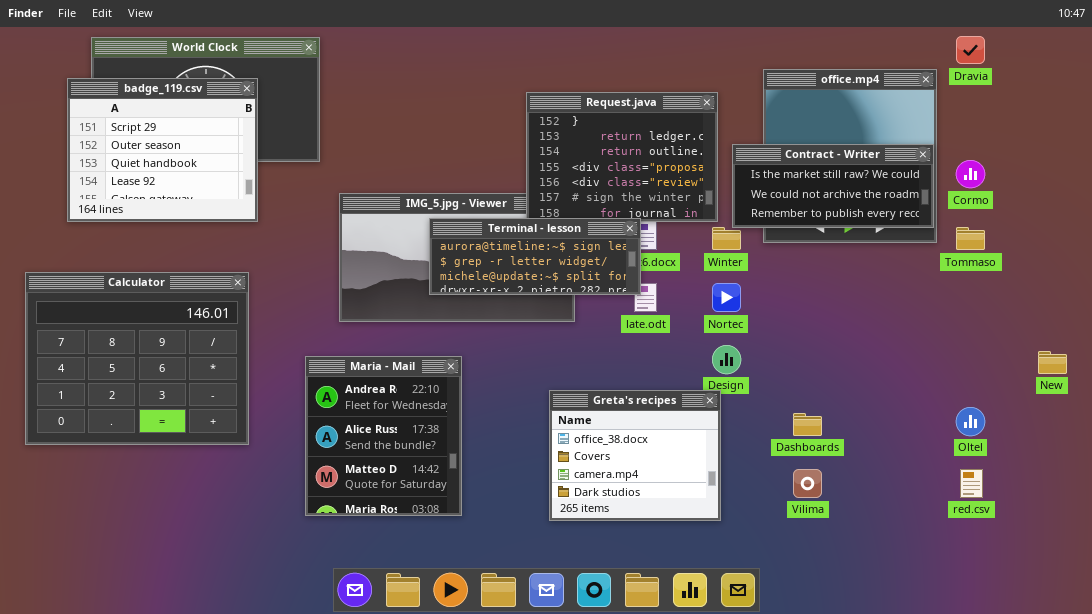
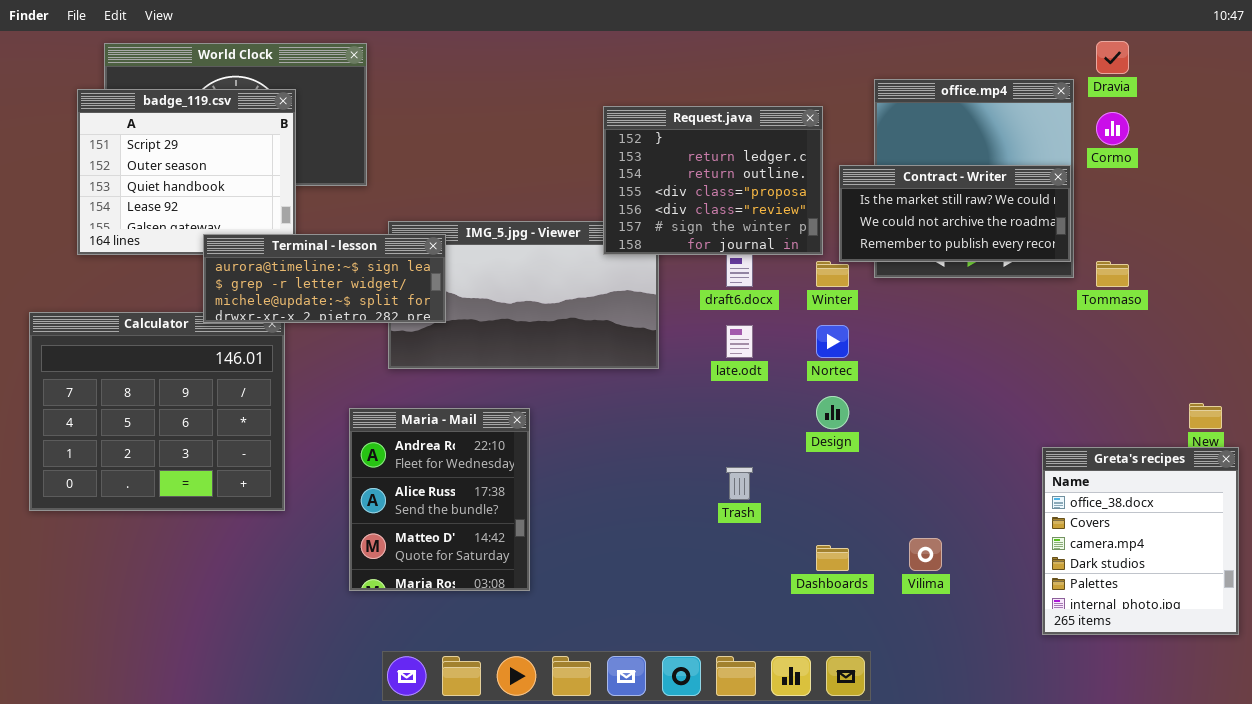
Cormo: [956,160,985,188] -> [1096,112,1129,145], moved
Terminal - lesson: [429,218,641,295] -> [203,234,446,323], moved
Greta's recipes: [549,390,721,521] -> [1042,447,1239,635], moved, resized
Dashboards: [793,413,822,436] -> [816,545,849,571], moved

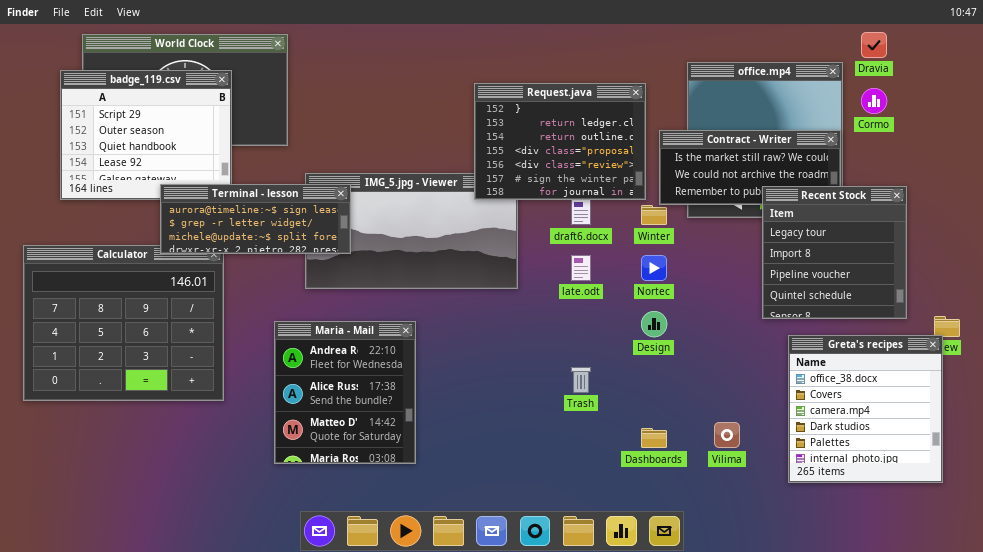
Recent Stock: none -> [762,186,907,319], opened
Greta's recipes: [1042,447,1239,635] -> [788,335,943,483], moved

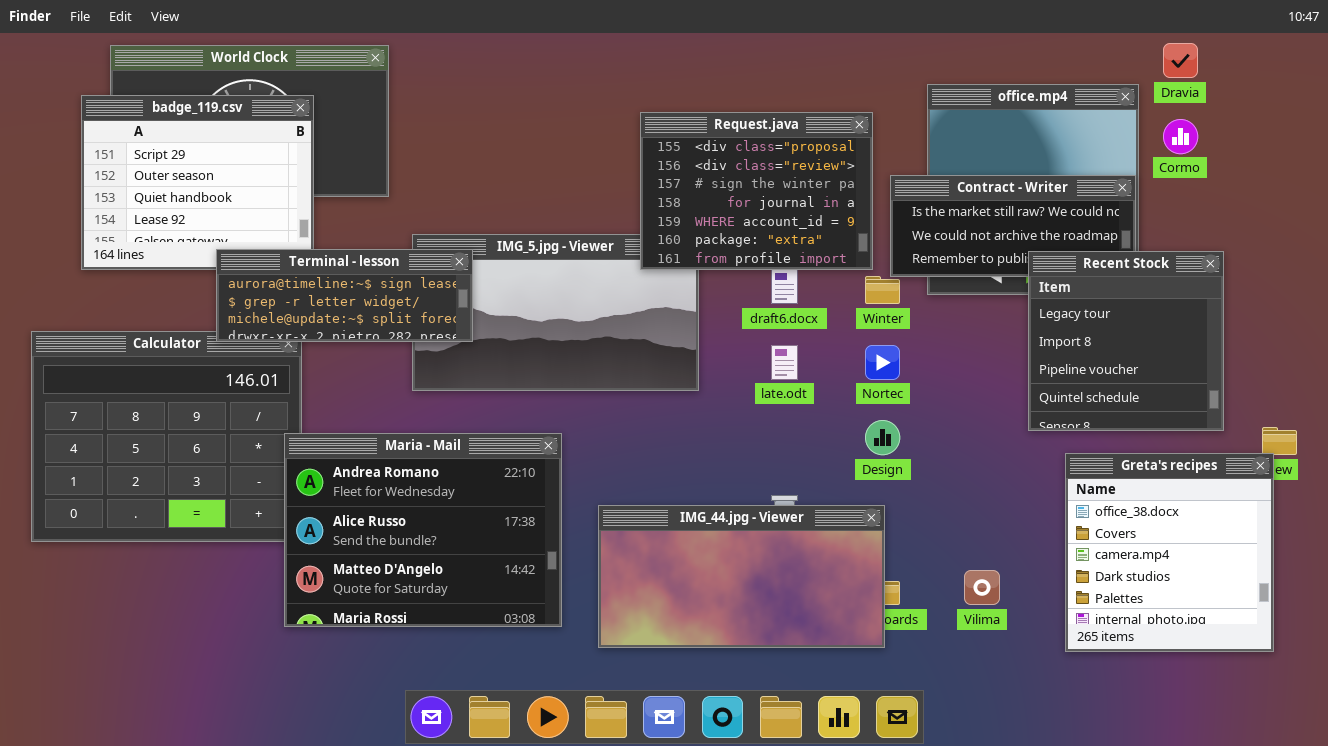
Request.java: [474,83,646,200] -> [640,112,873,270], scrolled down 3 rows
Maria - Mail: [274,321,416,464] -> [284,433,562,627], resized
IMG_44.jpg - Viewer: none -> [598,505,885,648], opened

